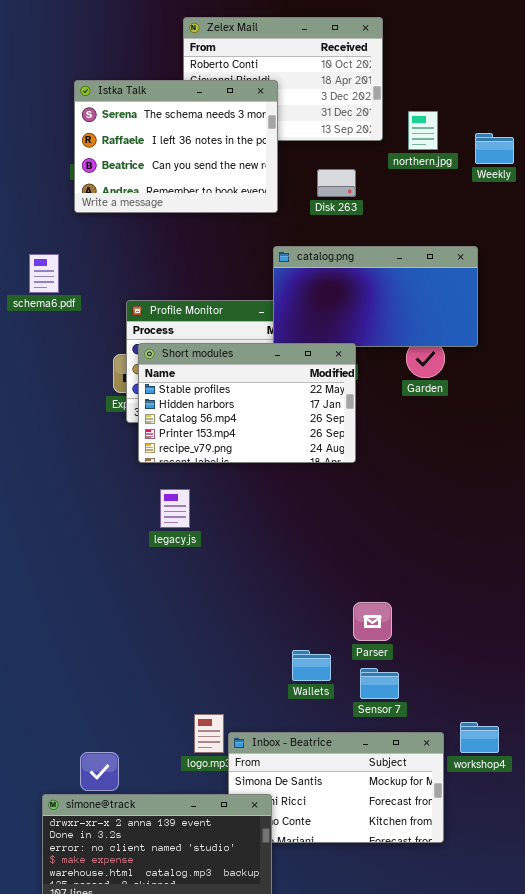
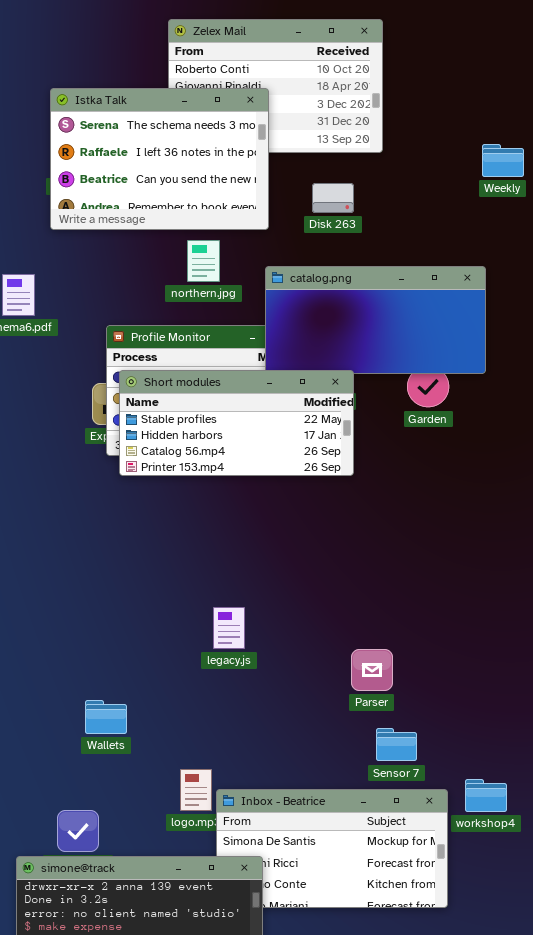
northern.jpg: [408,111,438,150] -> [187,240,220,282], moved
Short modules: [138,343,356,463] -> [119,370,354,476], resized
legacy.js: [160,489,190,528] -> [213,607,245,649], moved
Wallets: [292,650,331,681] -> [85,700,127,734], moved
Sensor 7: [360,668,399,699] -> [376,728,417,761], moved

